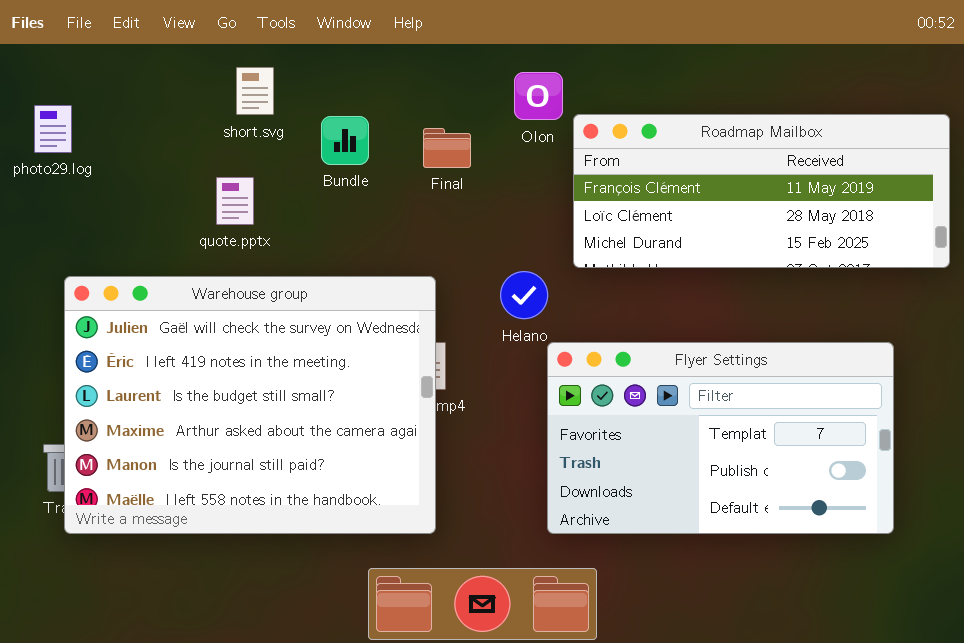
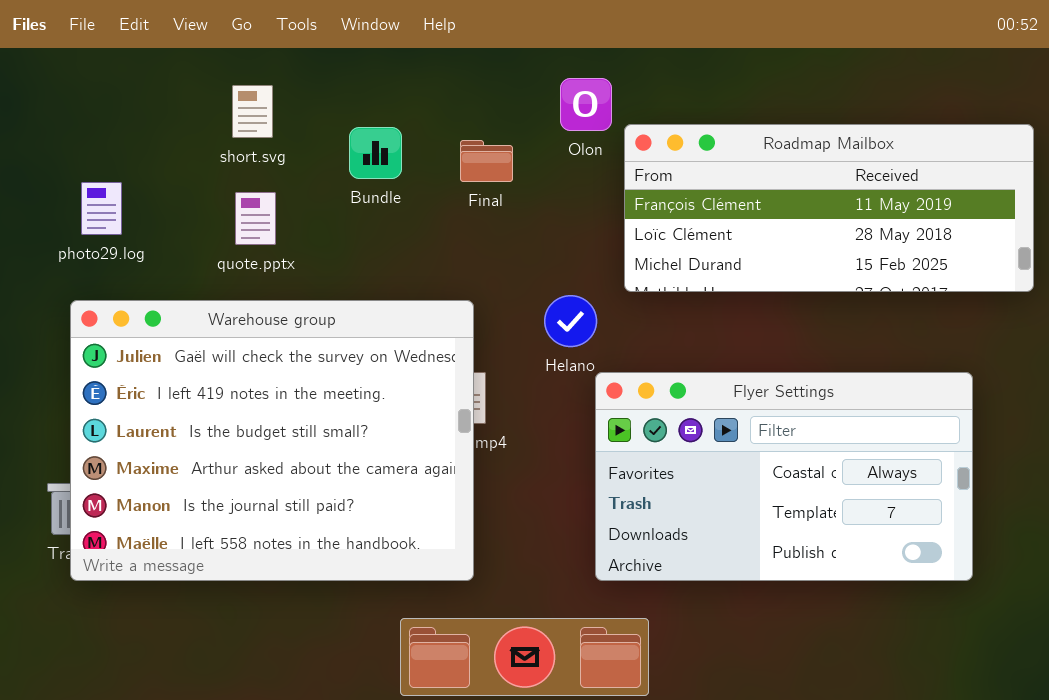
short.svg: [236,67,274,115] -> [232,85,273,138], moved
photo29.log: [34,105,72,153] -> [81,182,122,235], moved
Flyer Settings: [547,342,894,534] -> [595,372,973,581], scrolled up 1 row

